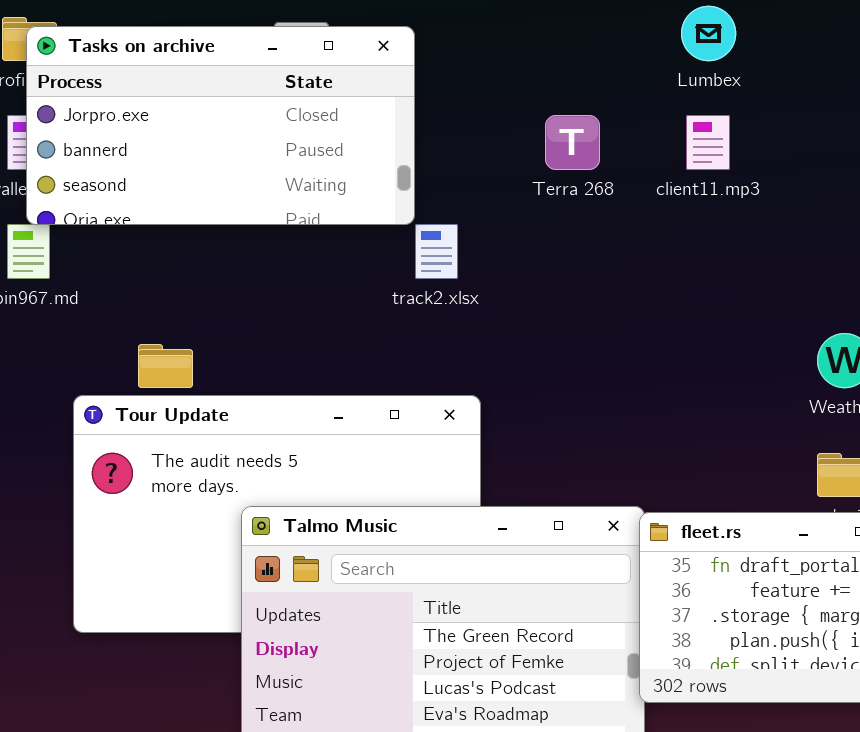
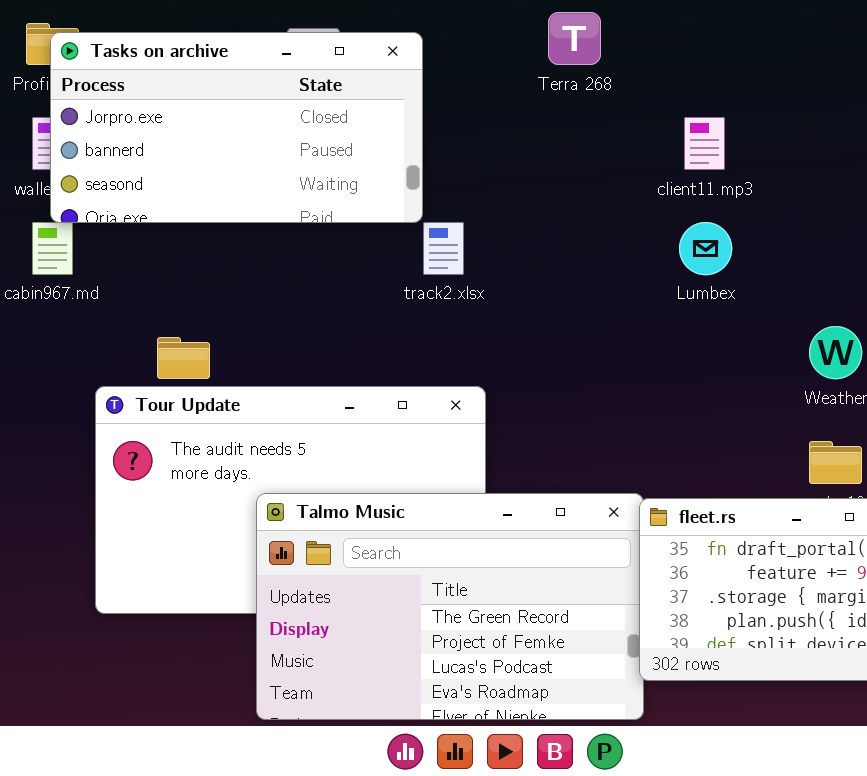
Lumbex: [681,6,736,61] -> [679,222,732,275], moved
Terra 268: [545,115,600,170] -> [548,12,601,65], moved

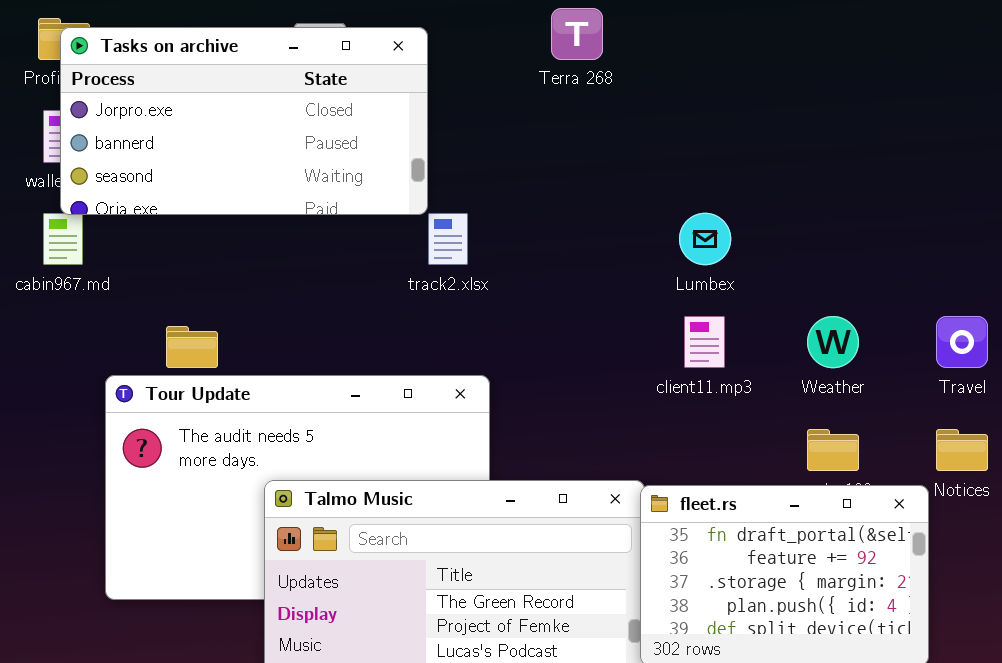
client11.mp3: [684,117,725,170] -> [684,316,725,368], moved

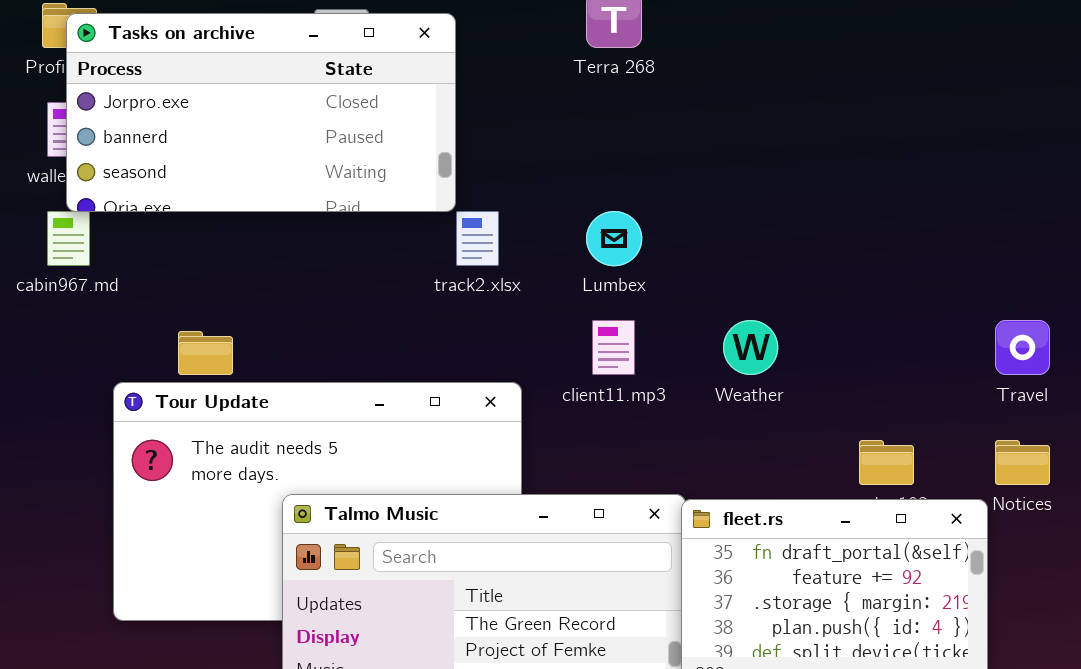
Lumbex: [679,213,731,265] -> [586,211,642,266], moved
client11.mp3: [684,316,725,368] -> [592,320,635,375], moved
Weather: [807,316,859,368] -> [723,320,778,375], moved

